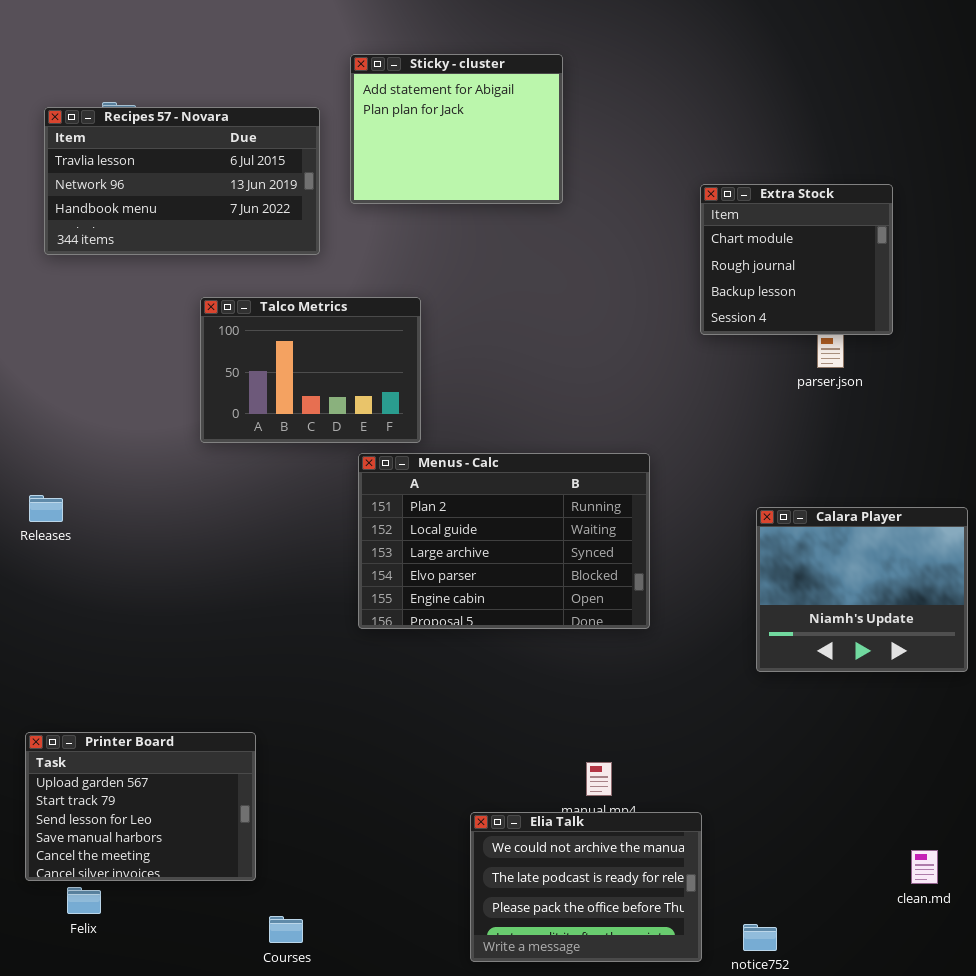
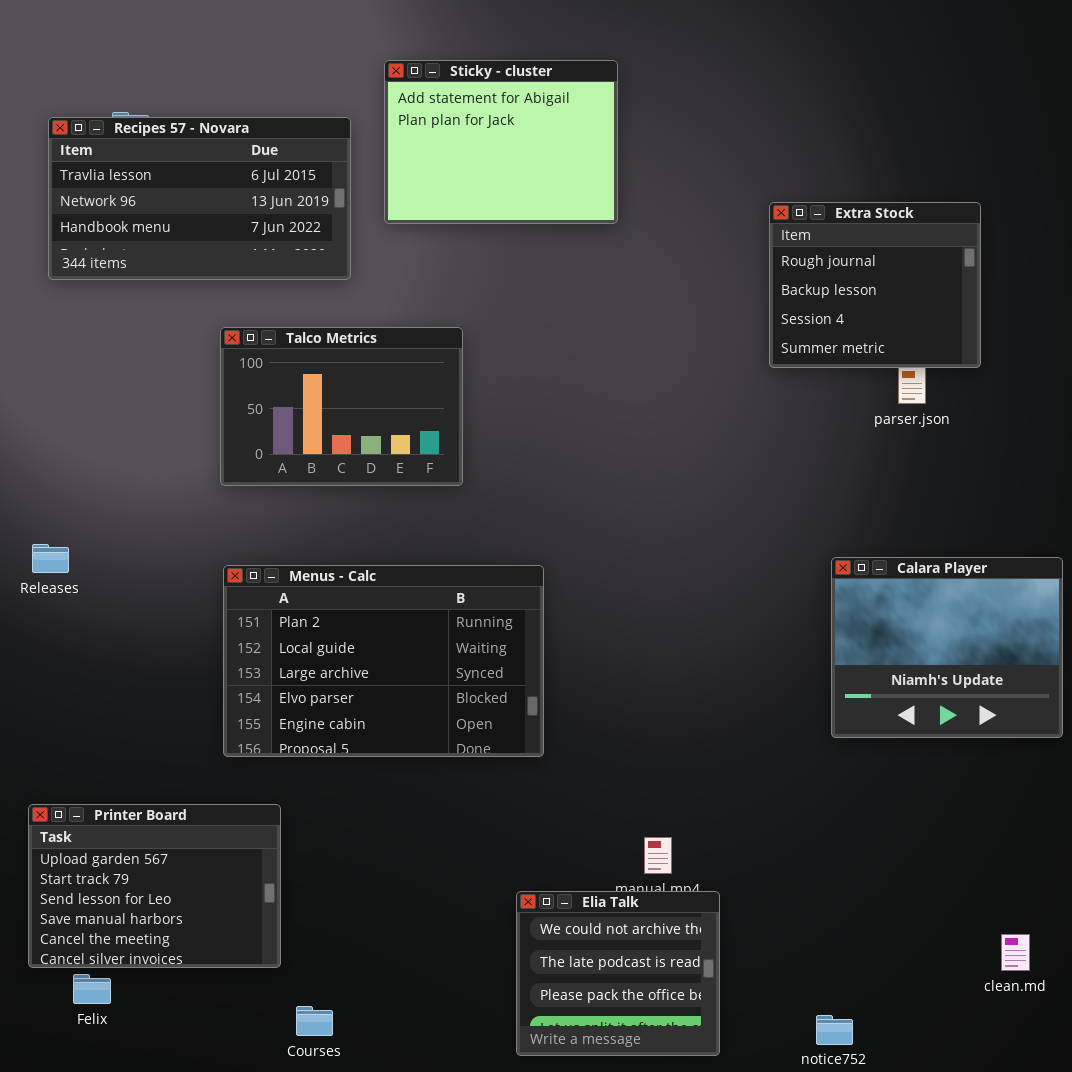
Extra Stock: [700,184,893,335] -> [769,202,981,368], scrolled down 1 row
Menus - Calc: [358,453,650,629] -> [223,565,544,757], moved
Elia Talk: [470,812,702,962] -> [516,891,720,1056], resized

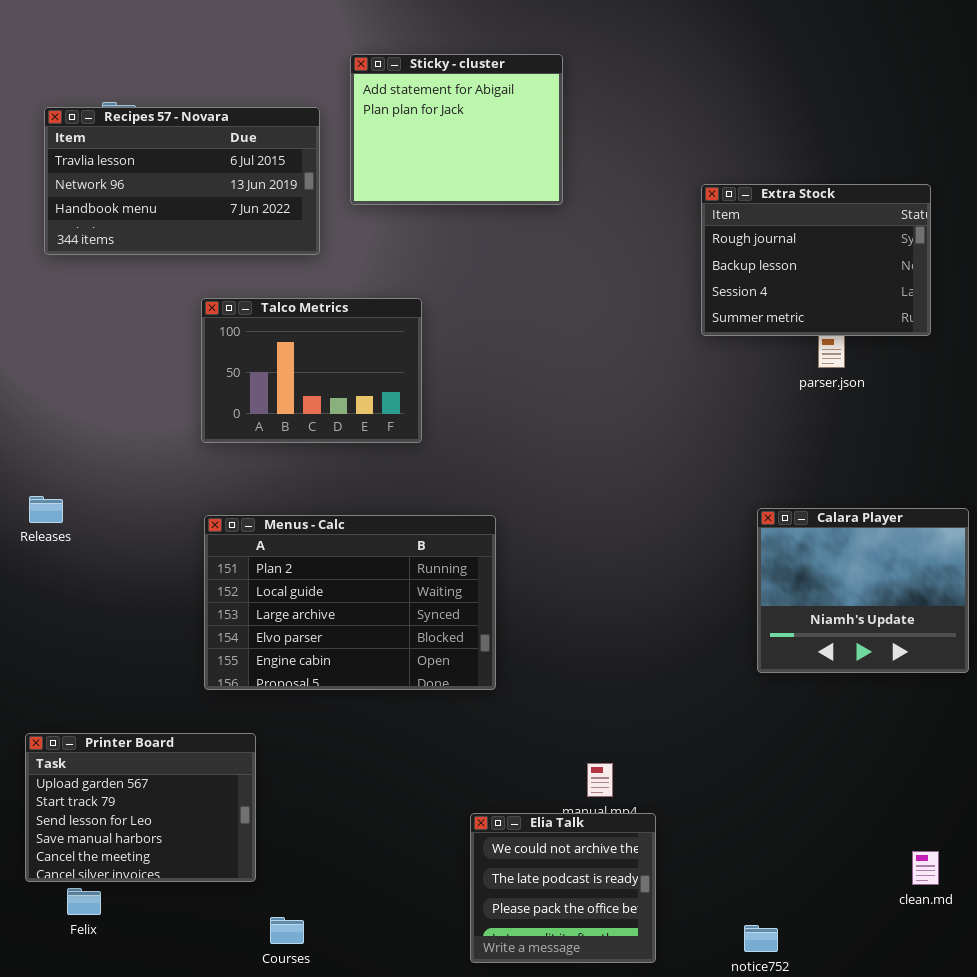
Extra Stock: [769,202,981,368] -> [701,184,931,336], resized

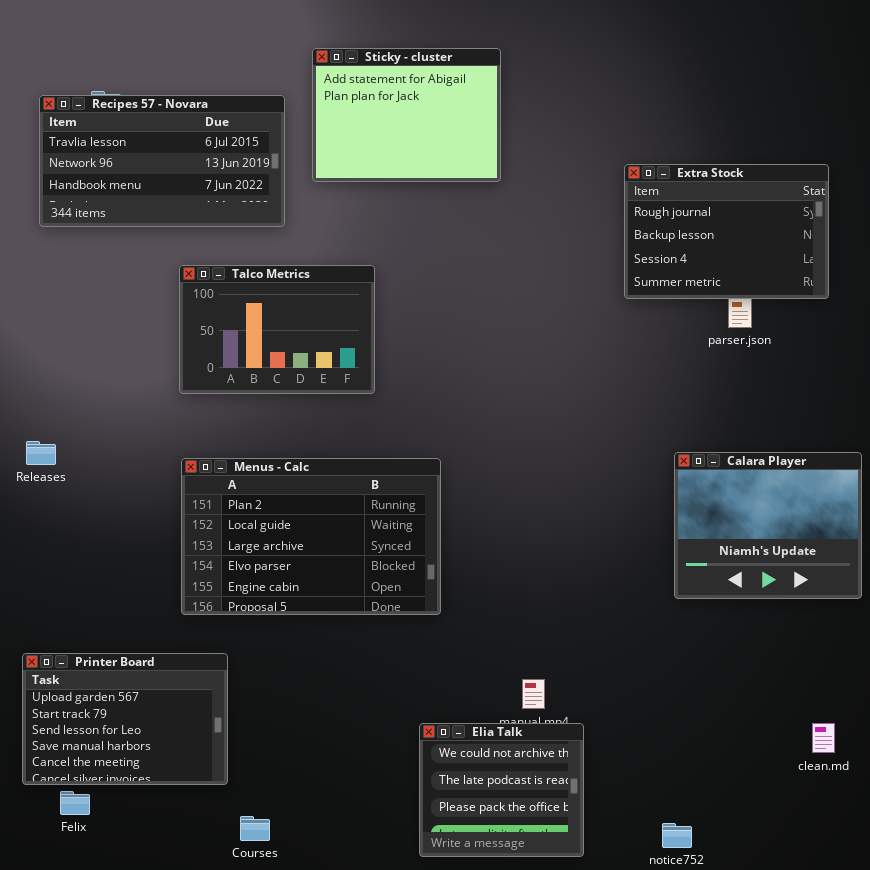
clean.md: [912,851,939,885] -> [812,723,835,753], moved

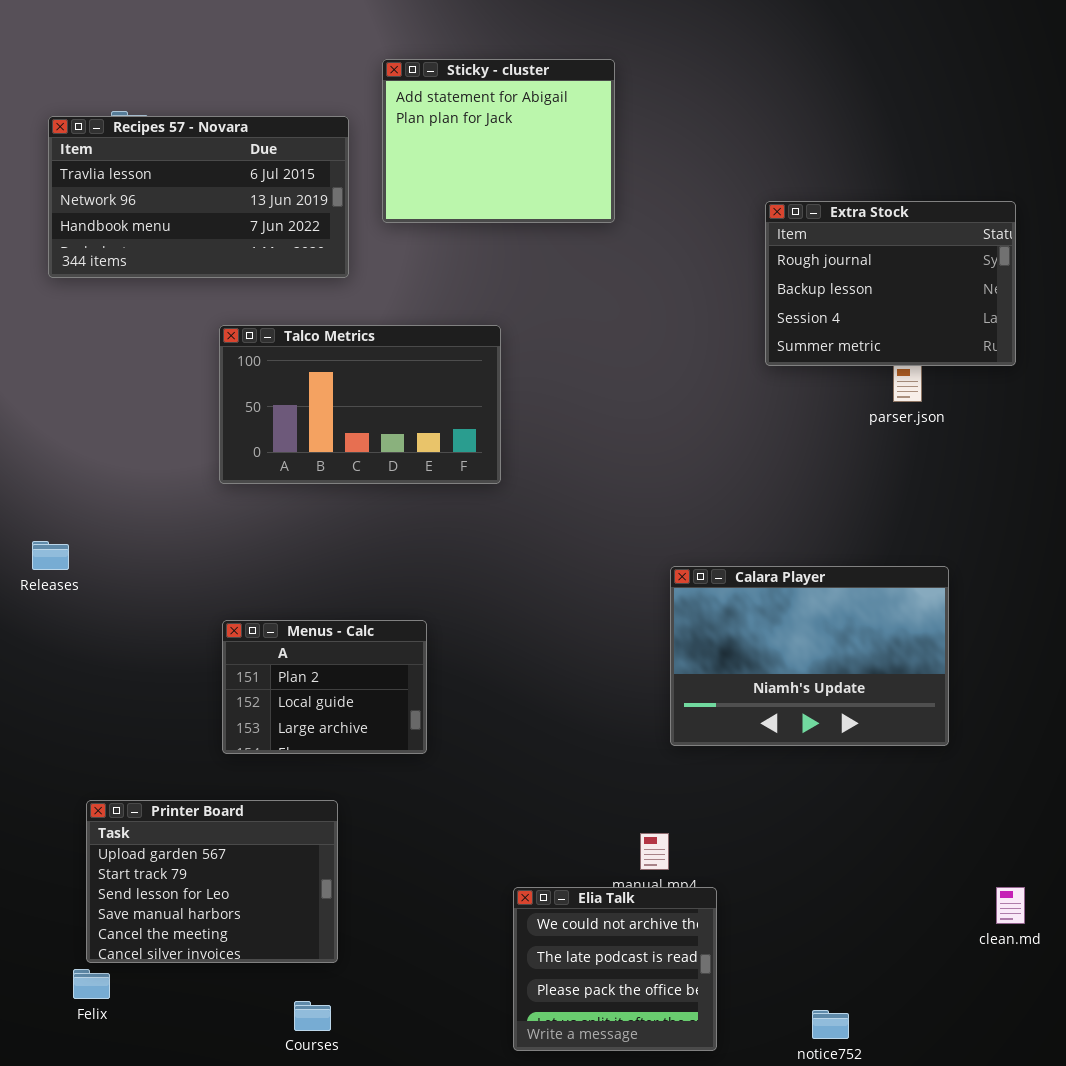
Talco Metrics: [179,265,375,394] -> [219,325,501,484], resized
Calara Player: [674,452,862,599] -> [670,566,949,746], moved, resized
Menus - Calc: [181,458,441,615] -> [222,620,427,754], resized
Printer Board: [22,653,228,785] -> [86,800,338,963], moved

